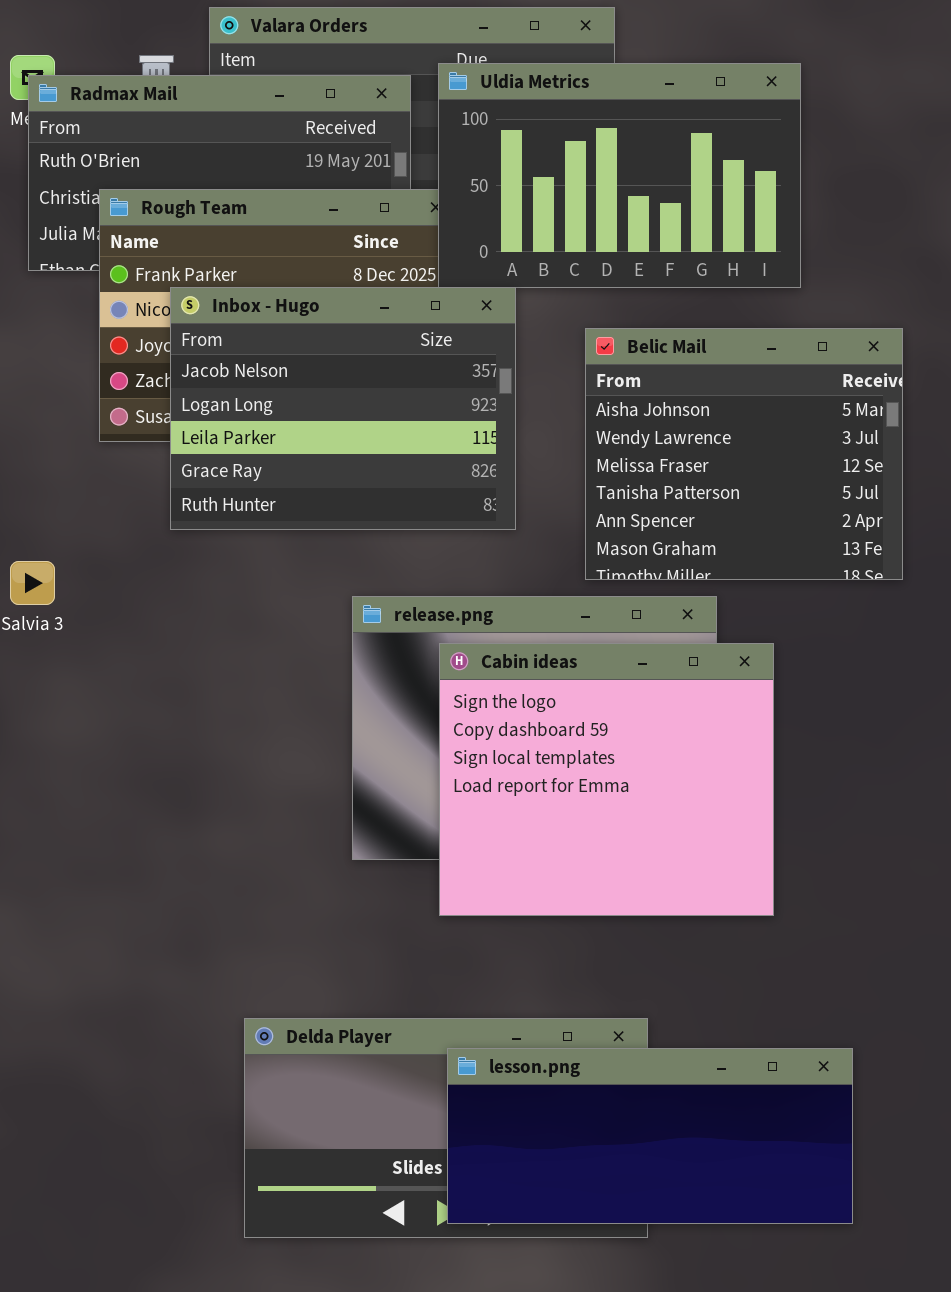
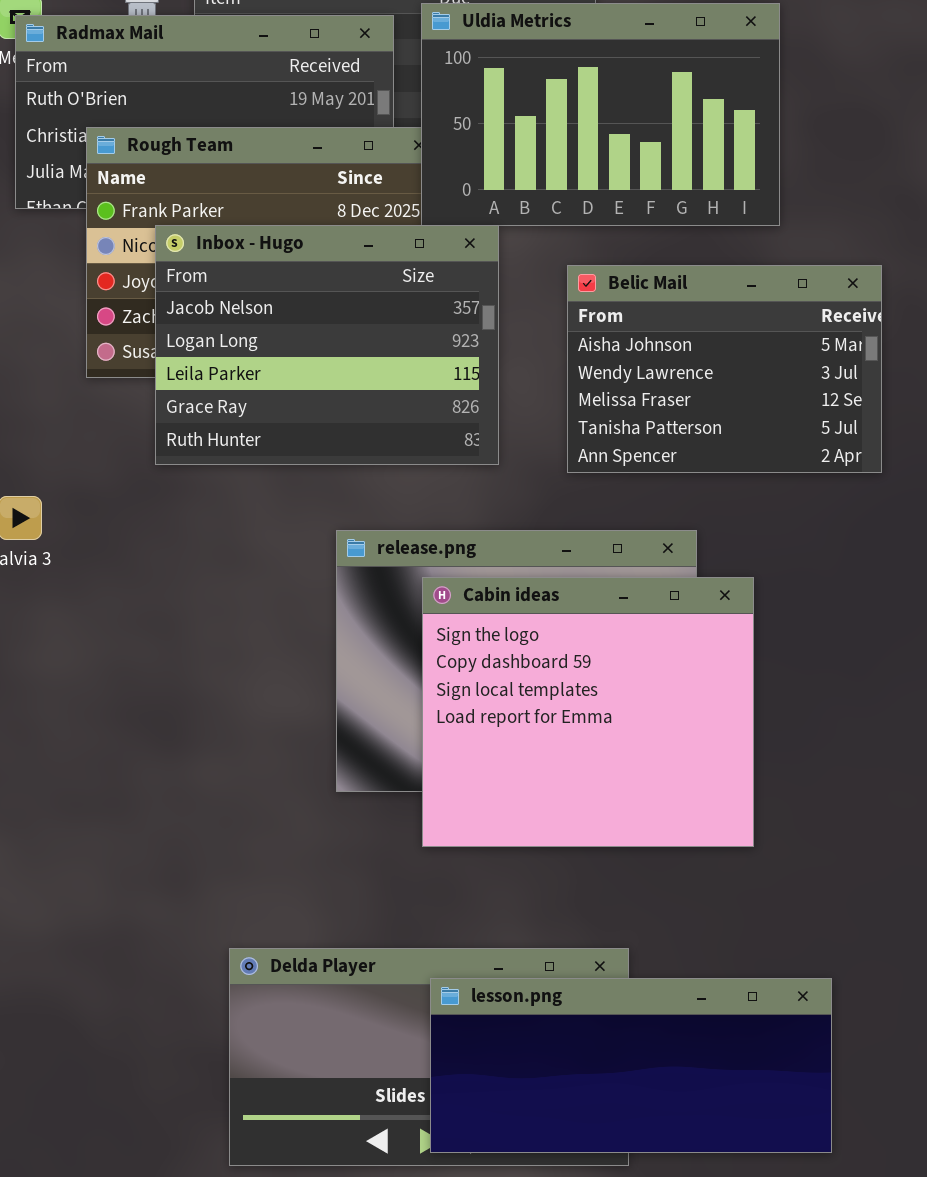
Belic Mail: [585,328,903,580] -> [567,265,882,473], resized

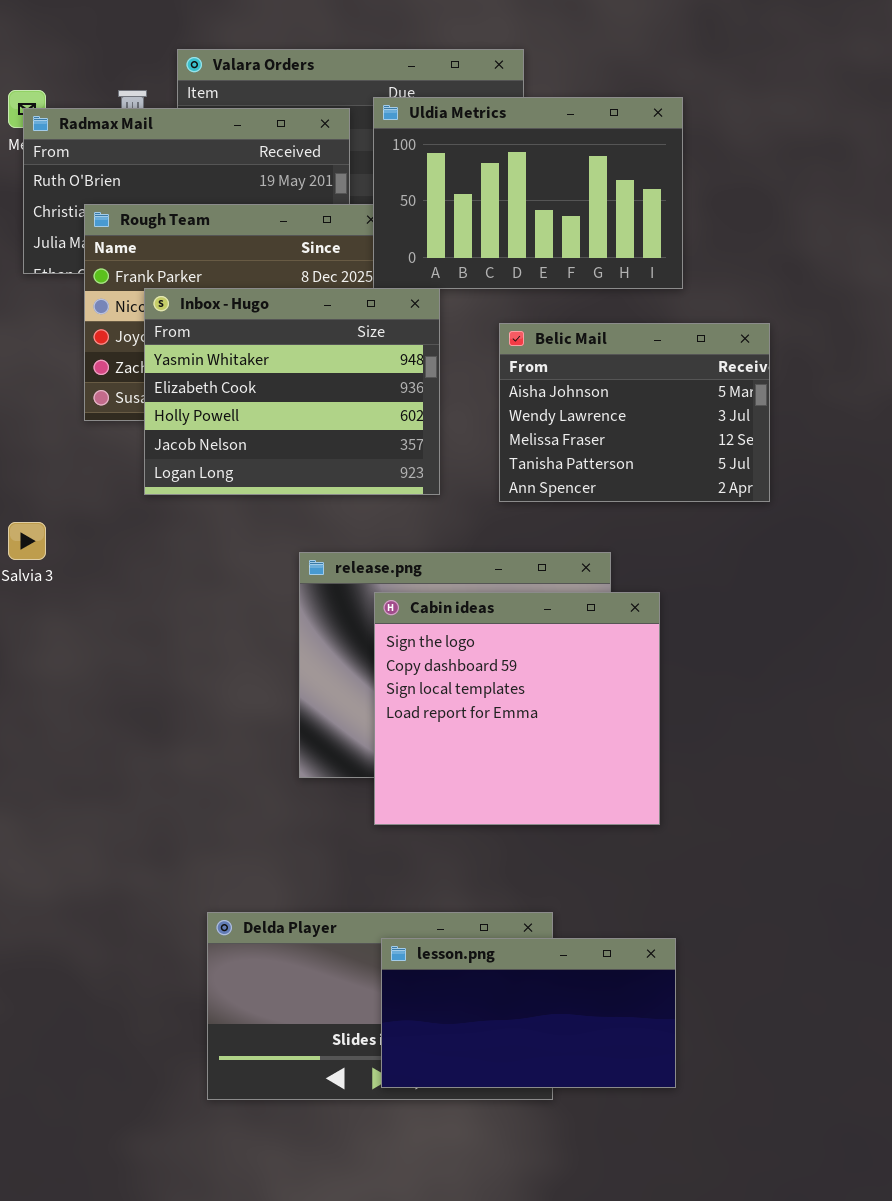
Inbox - Hugo: [155,225,499,465] -> [144,288,440,495], scrolled up 3 rows
lesson.png: [430,978,832,1153] -> [381,938,676,1088], resized

